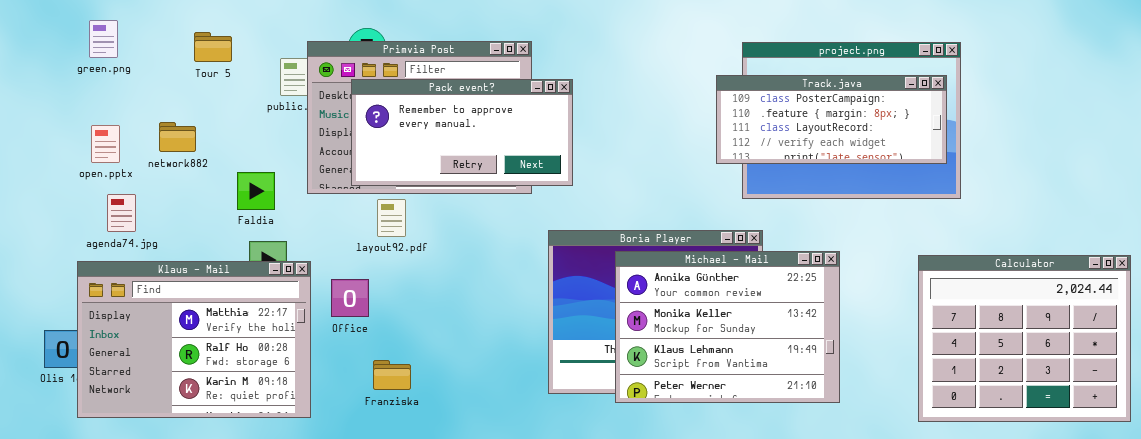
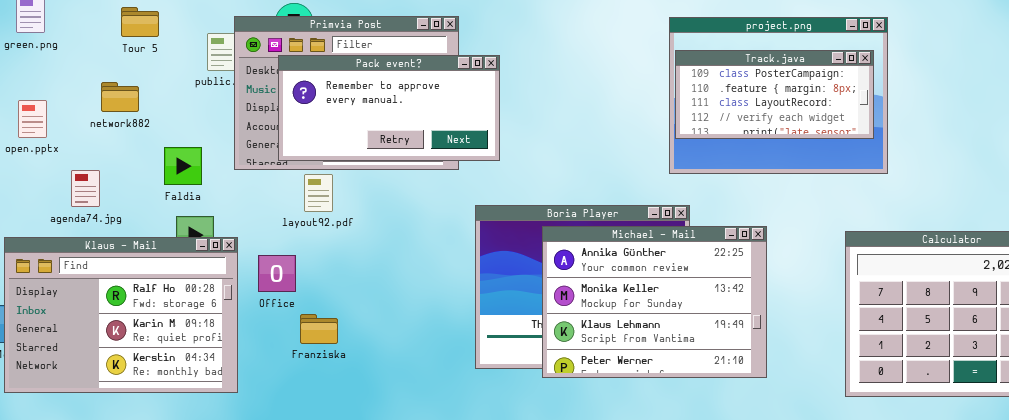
Track.java: [716,75,947,164] -> [675,50,874,139], resized
network882: [159,122,196,152] -> [101,82,139,112], moved
agenda74.jpg: [107,194,136,232] -> [71,170,100,207], moved
Klaus - Mail: [77,261,311,418] -> [4,237,238,393], scrolled down 1 row
Franziska: [373,360,411,390] -> [300,314,338,344], moved

